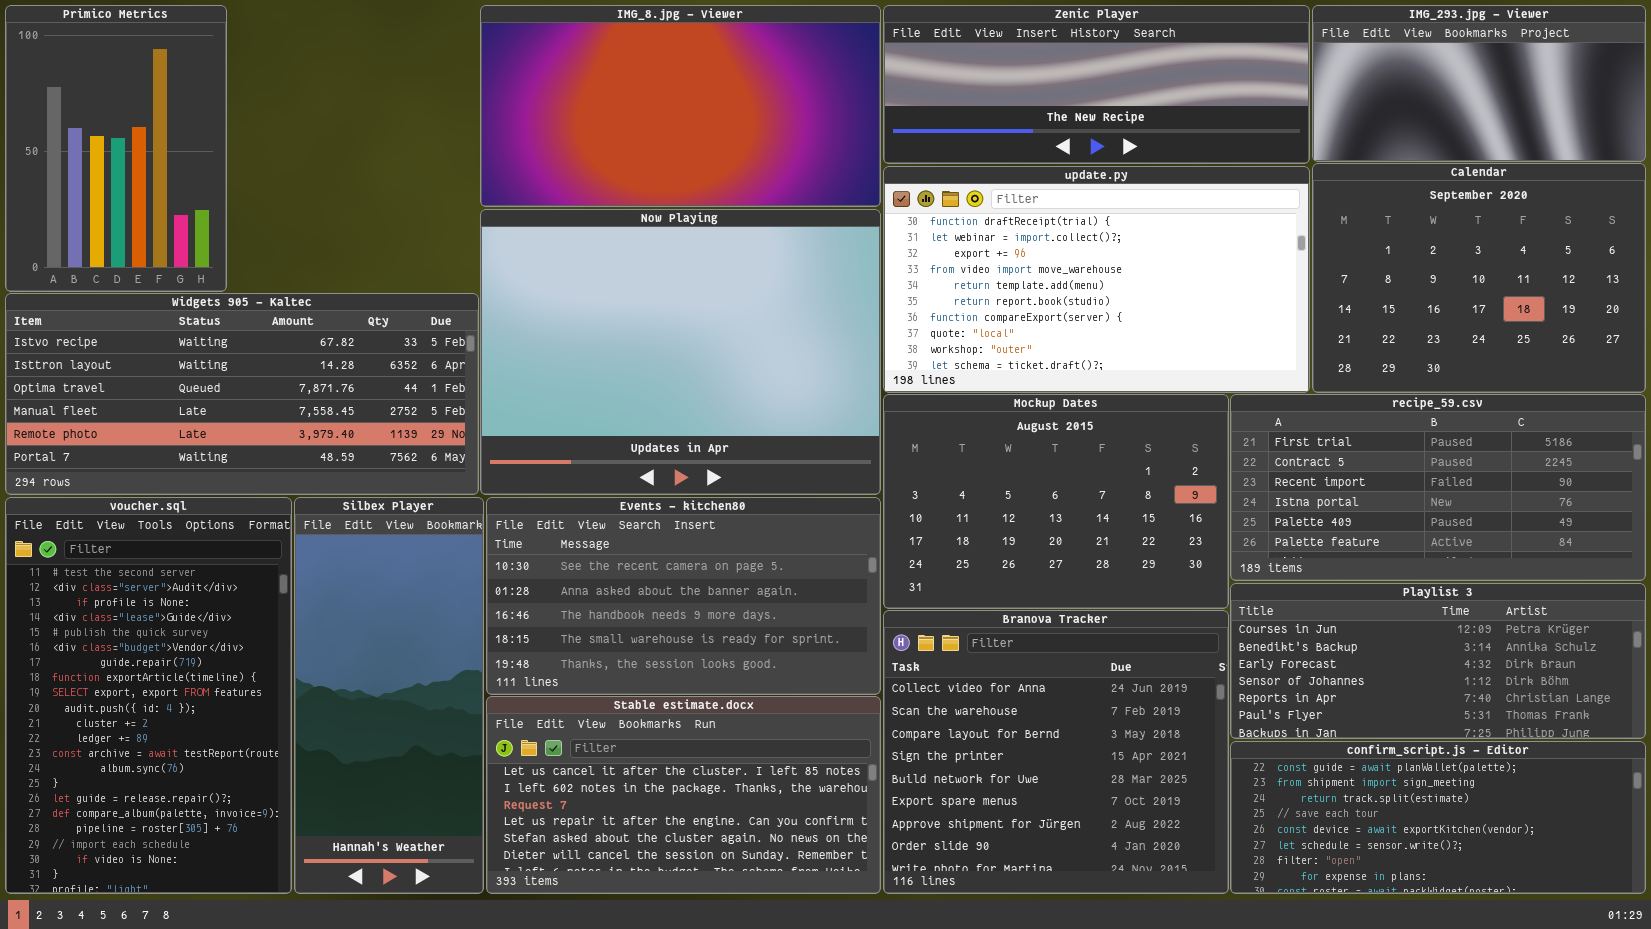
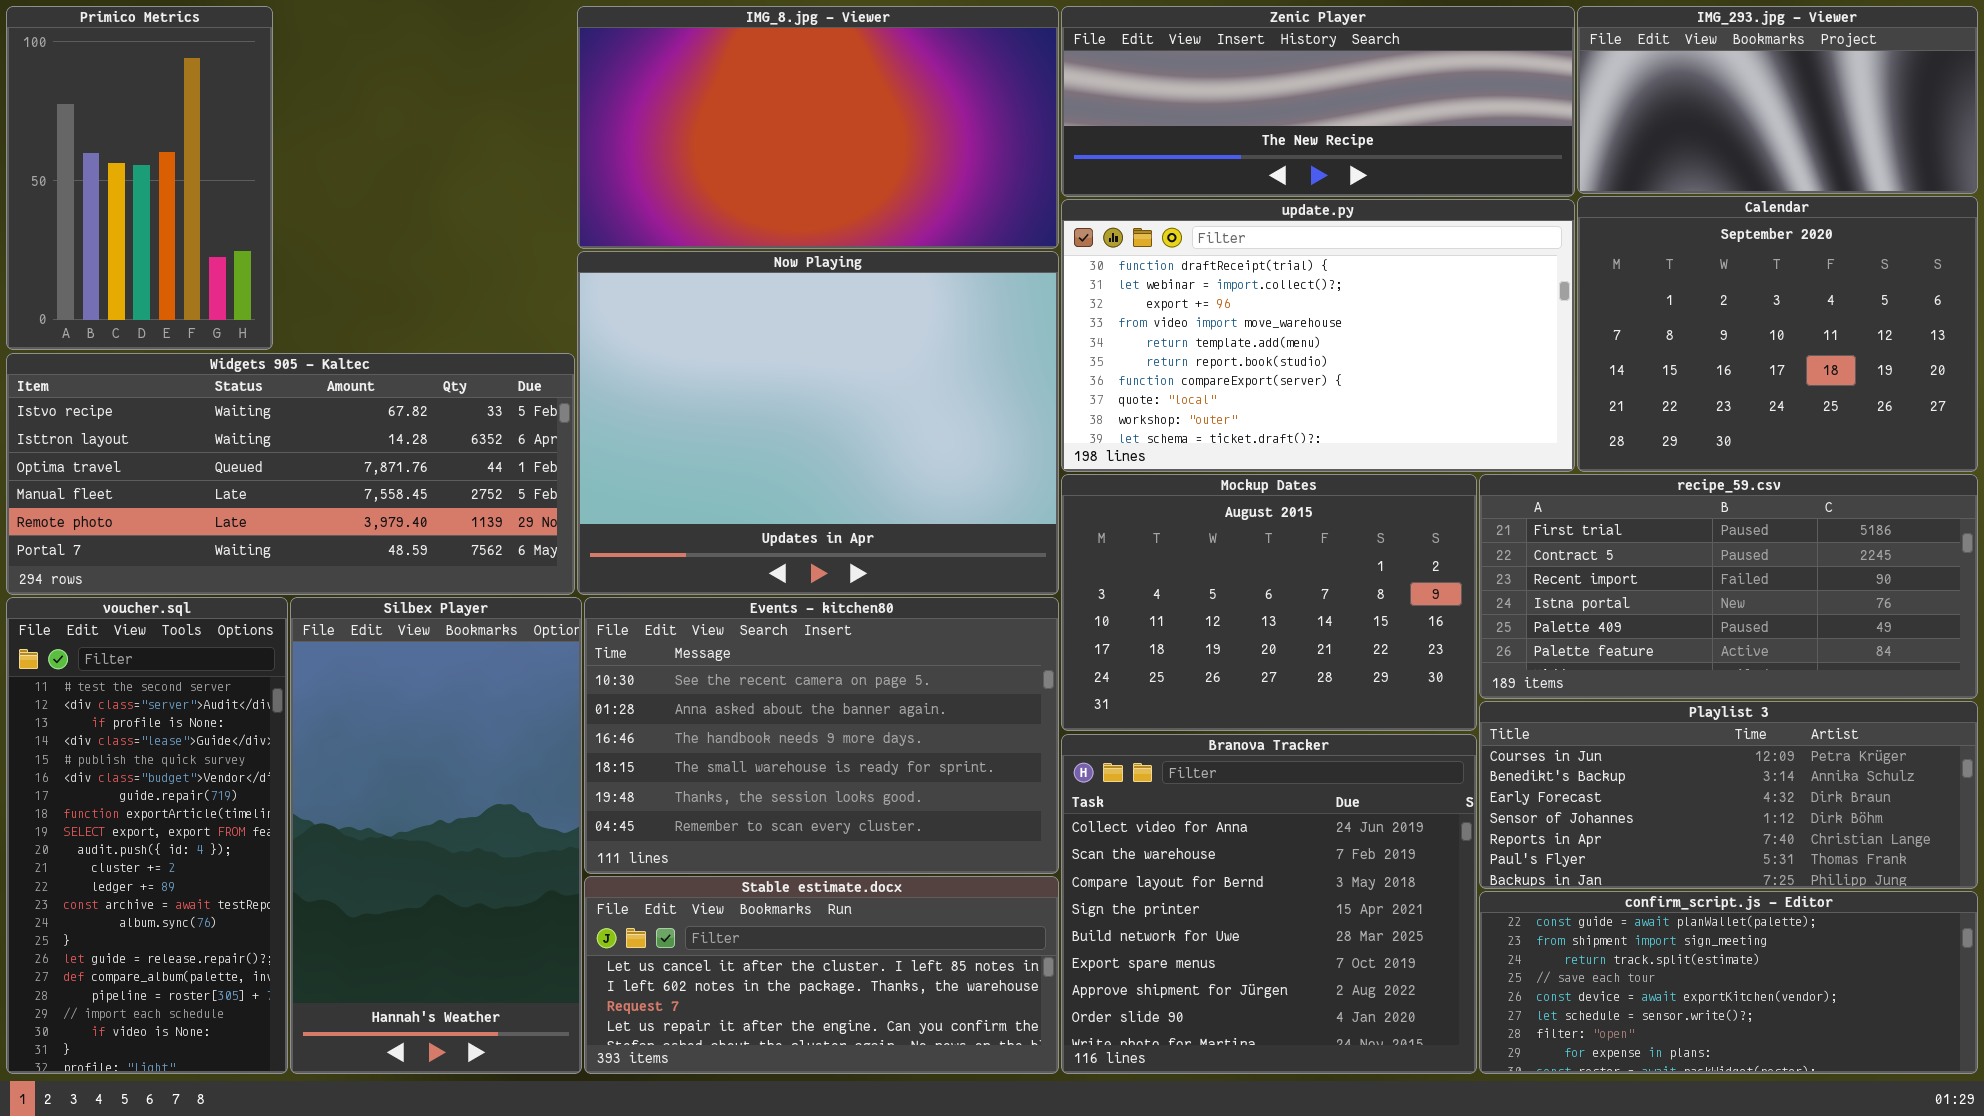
voucher.sql: [5,497,292,894] -> [6,597,288,1074], resized
Silbex Player: [294,497,484,894] -> [290,597,582,1074], resized
Events - kitchen80: [486,497,881,695] -> [584,597,1059,874], resized
Stable estimate.docx: [486,696,881,894] -> [584,876,1059,1074], resized

